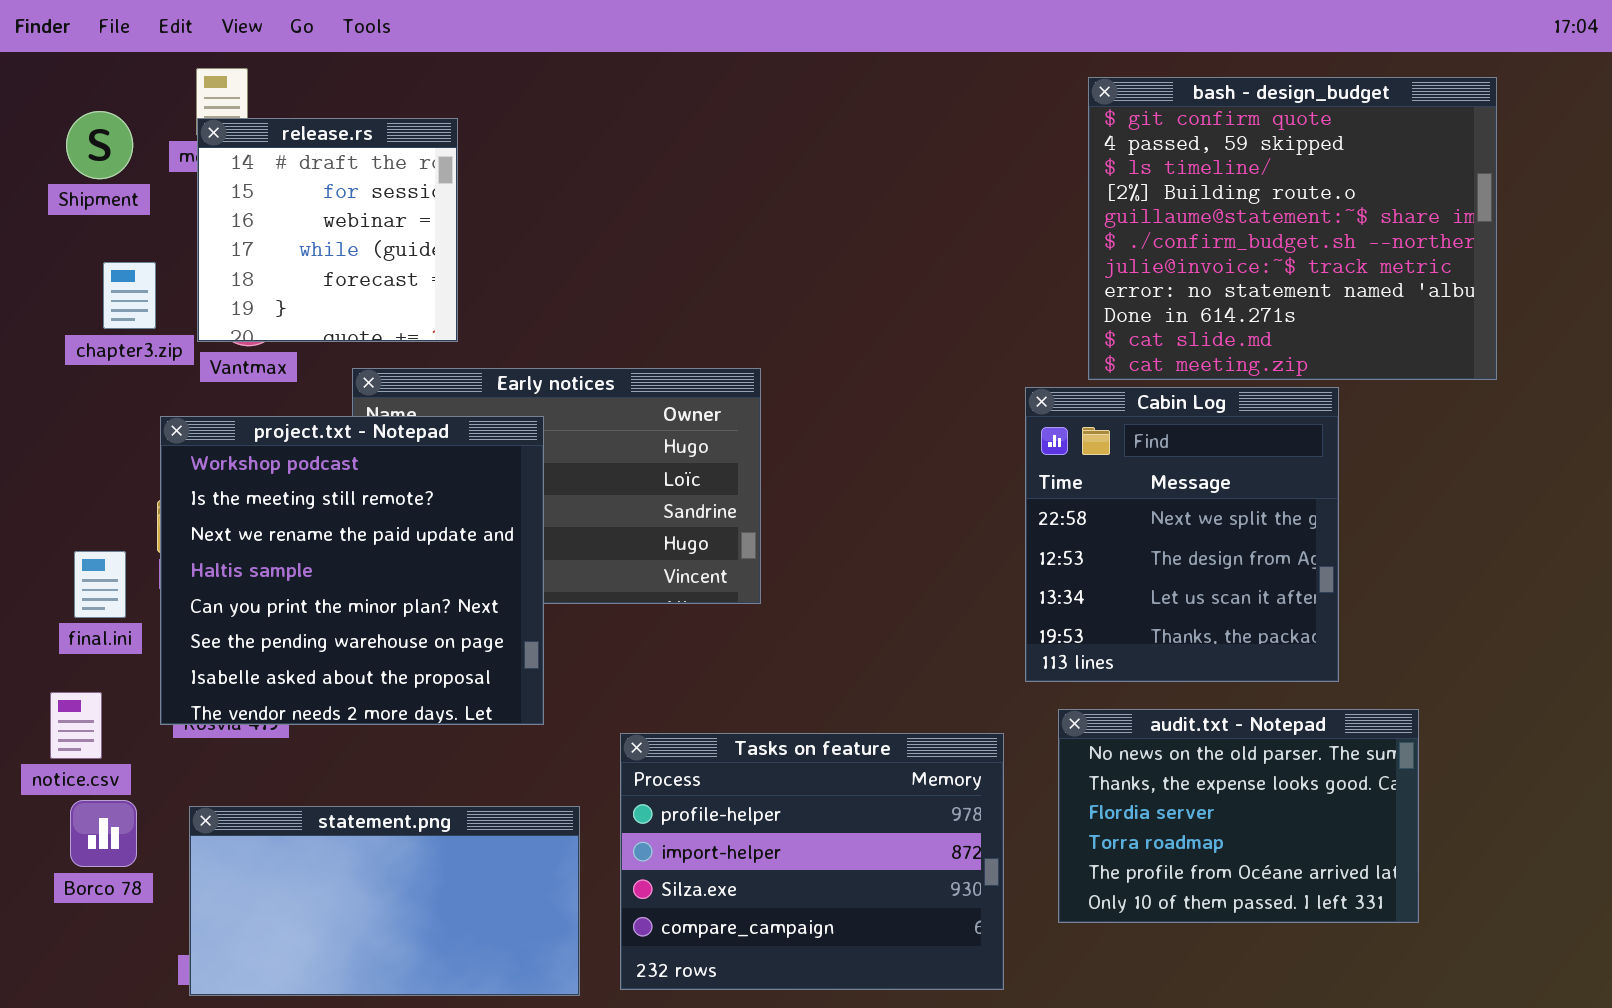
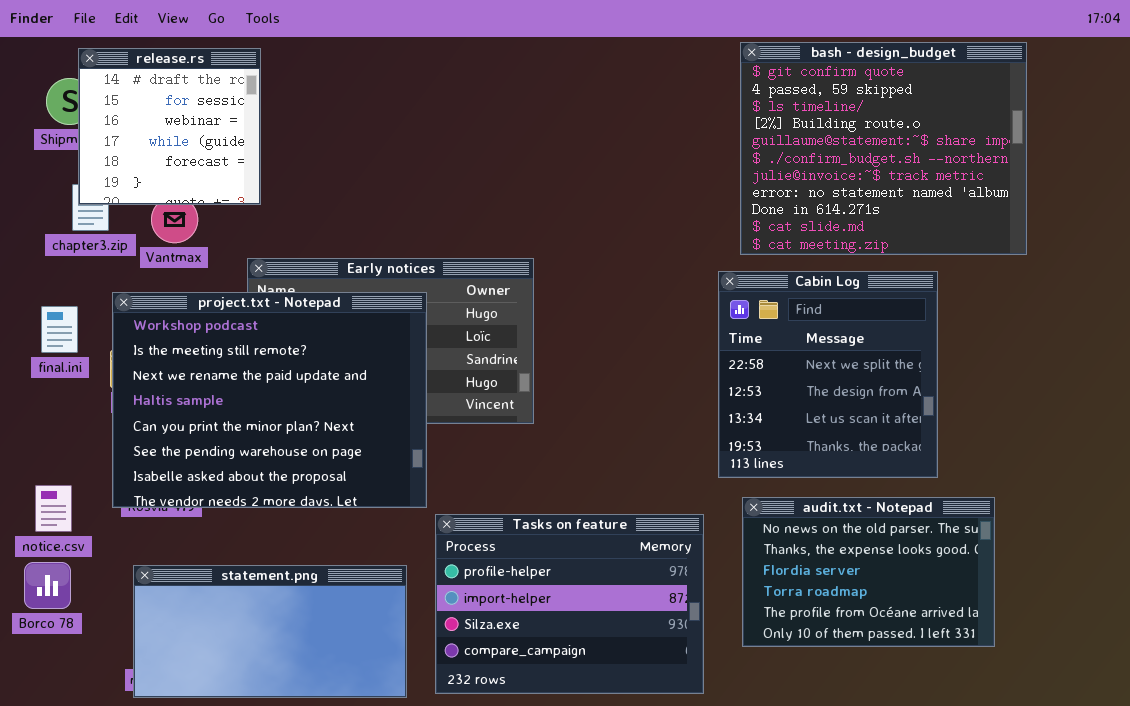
bash - design_budget: [1088,77,1497,380] -> [740,42,1027,255], moved
release.rs: [197,118,458,342] -> [78,48,261,205], moved
project.txt - Notepad: [160,416,544,725] -> [112,292,427,508], resized
final.ini: [74,551,126,618] -> [41,306,78,353], moved
Borco 78: [70,800,137,867] -> [24,562,71,609], moved

